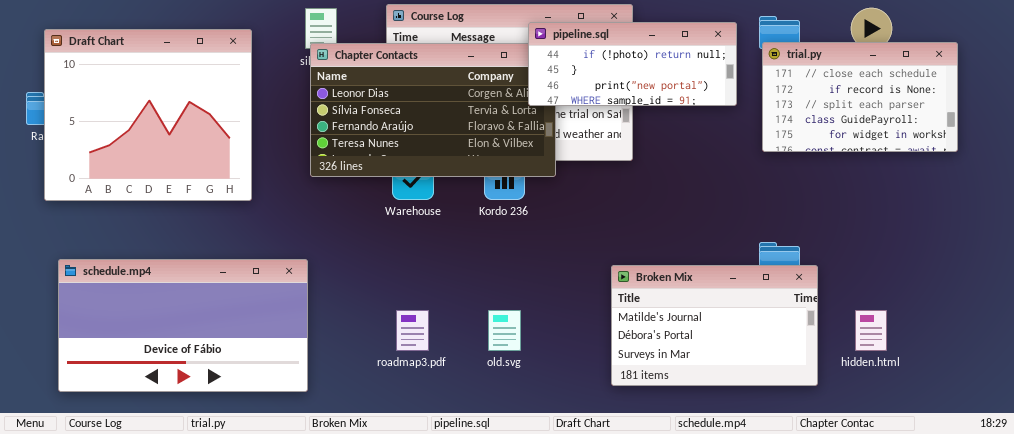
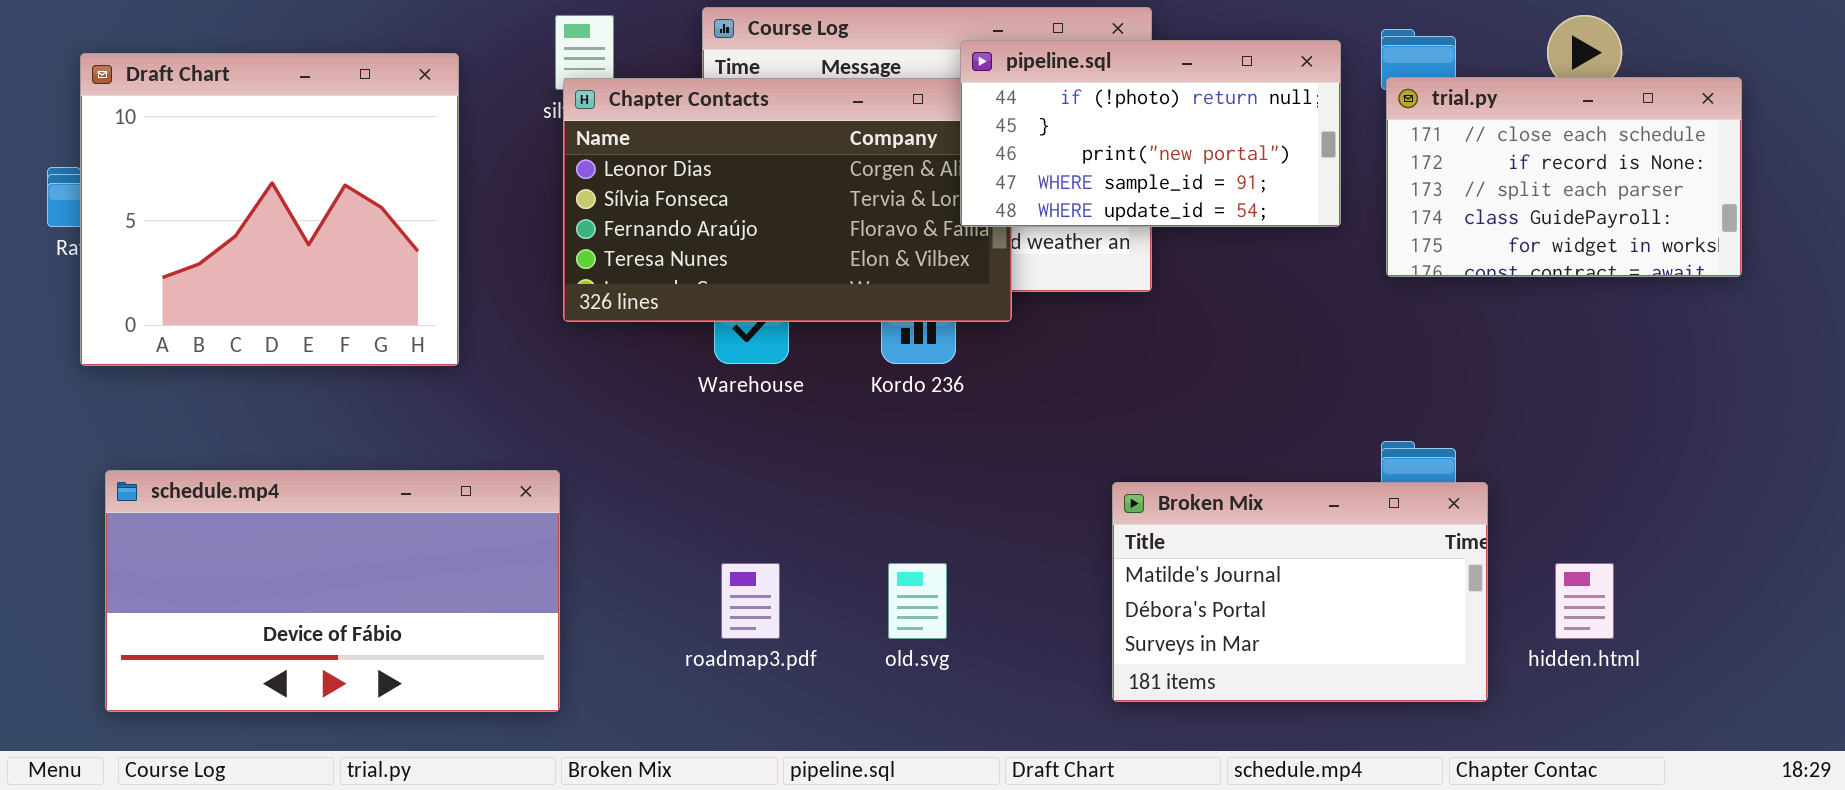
pipeline.sql: [528,22,737,106] -> [960,40,1341,227], resized

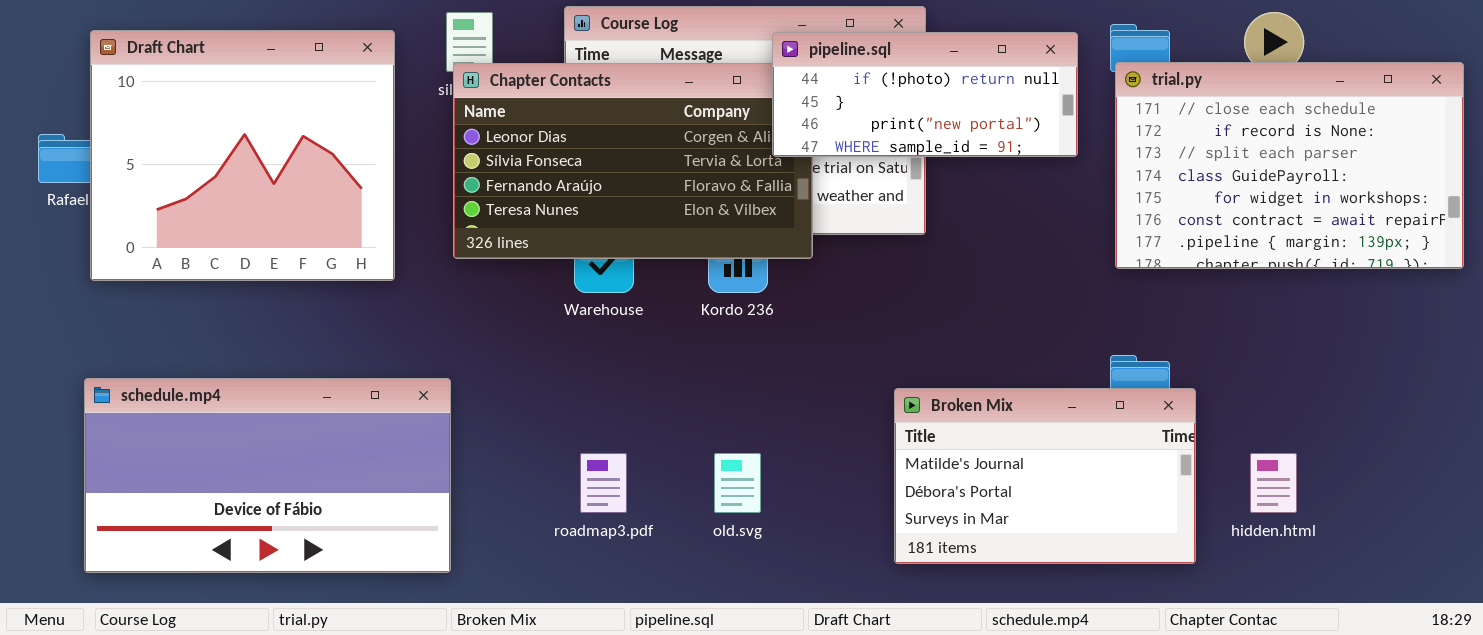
pipeline.sql: [960,40,1341,227] -> [772,32,1078,157], resized
Draft Chart: [80,53,459,366] -> [90,30,395,281], moved
trial.py: [1386,77,1742,277] -> [1115,62,1464,269], resized

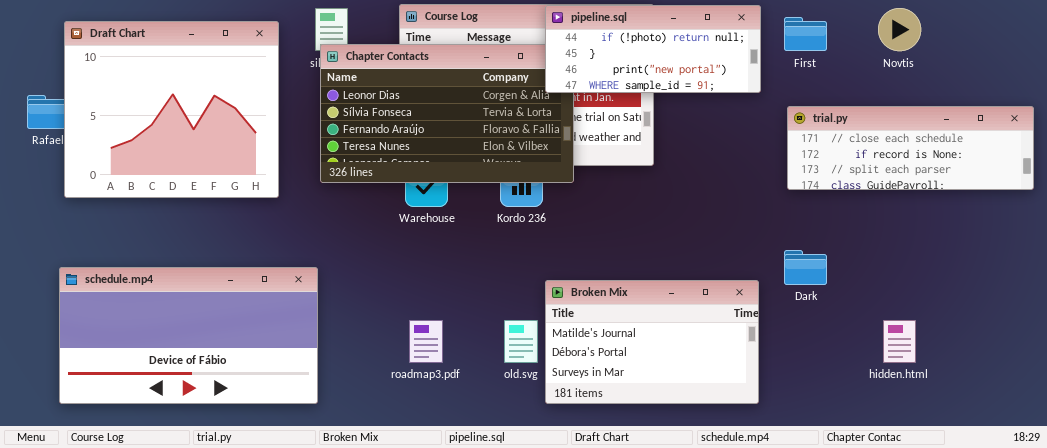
pipeline.sql: [772,32,1078,157] -> [545,5,761,93], moved
trial.py: [1115,62,1464,269] -> [787,106,1034,190], resized
Broken Mix: [894,388,1196,564] -> [545,280,759,404], moved

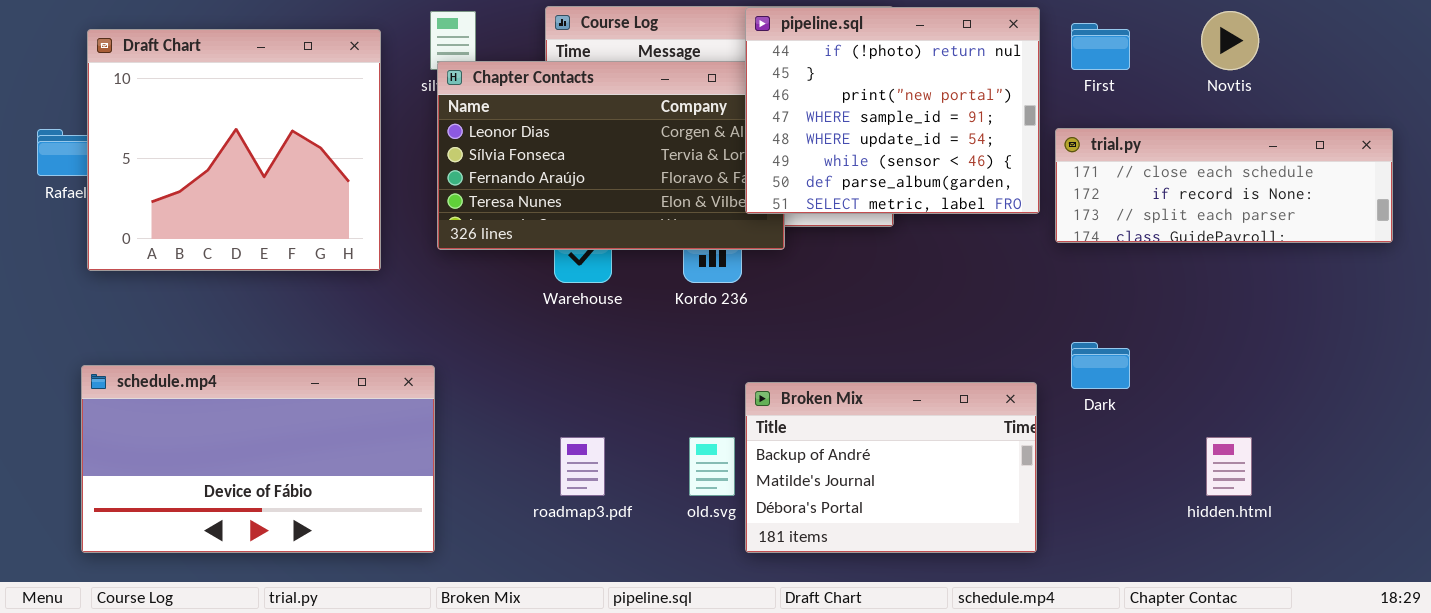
pipeline.sql: [545,5,761,93] -> [745,7,1040,214], resized
trial.py: [787,106,1034,190] -> [1055,128,1393,243], moved
Broken Mix: [545,280,759,404] -> [745,382,1037,553], scrolled up 1 row

